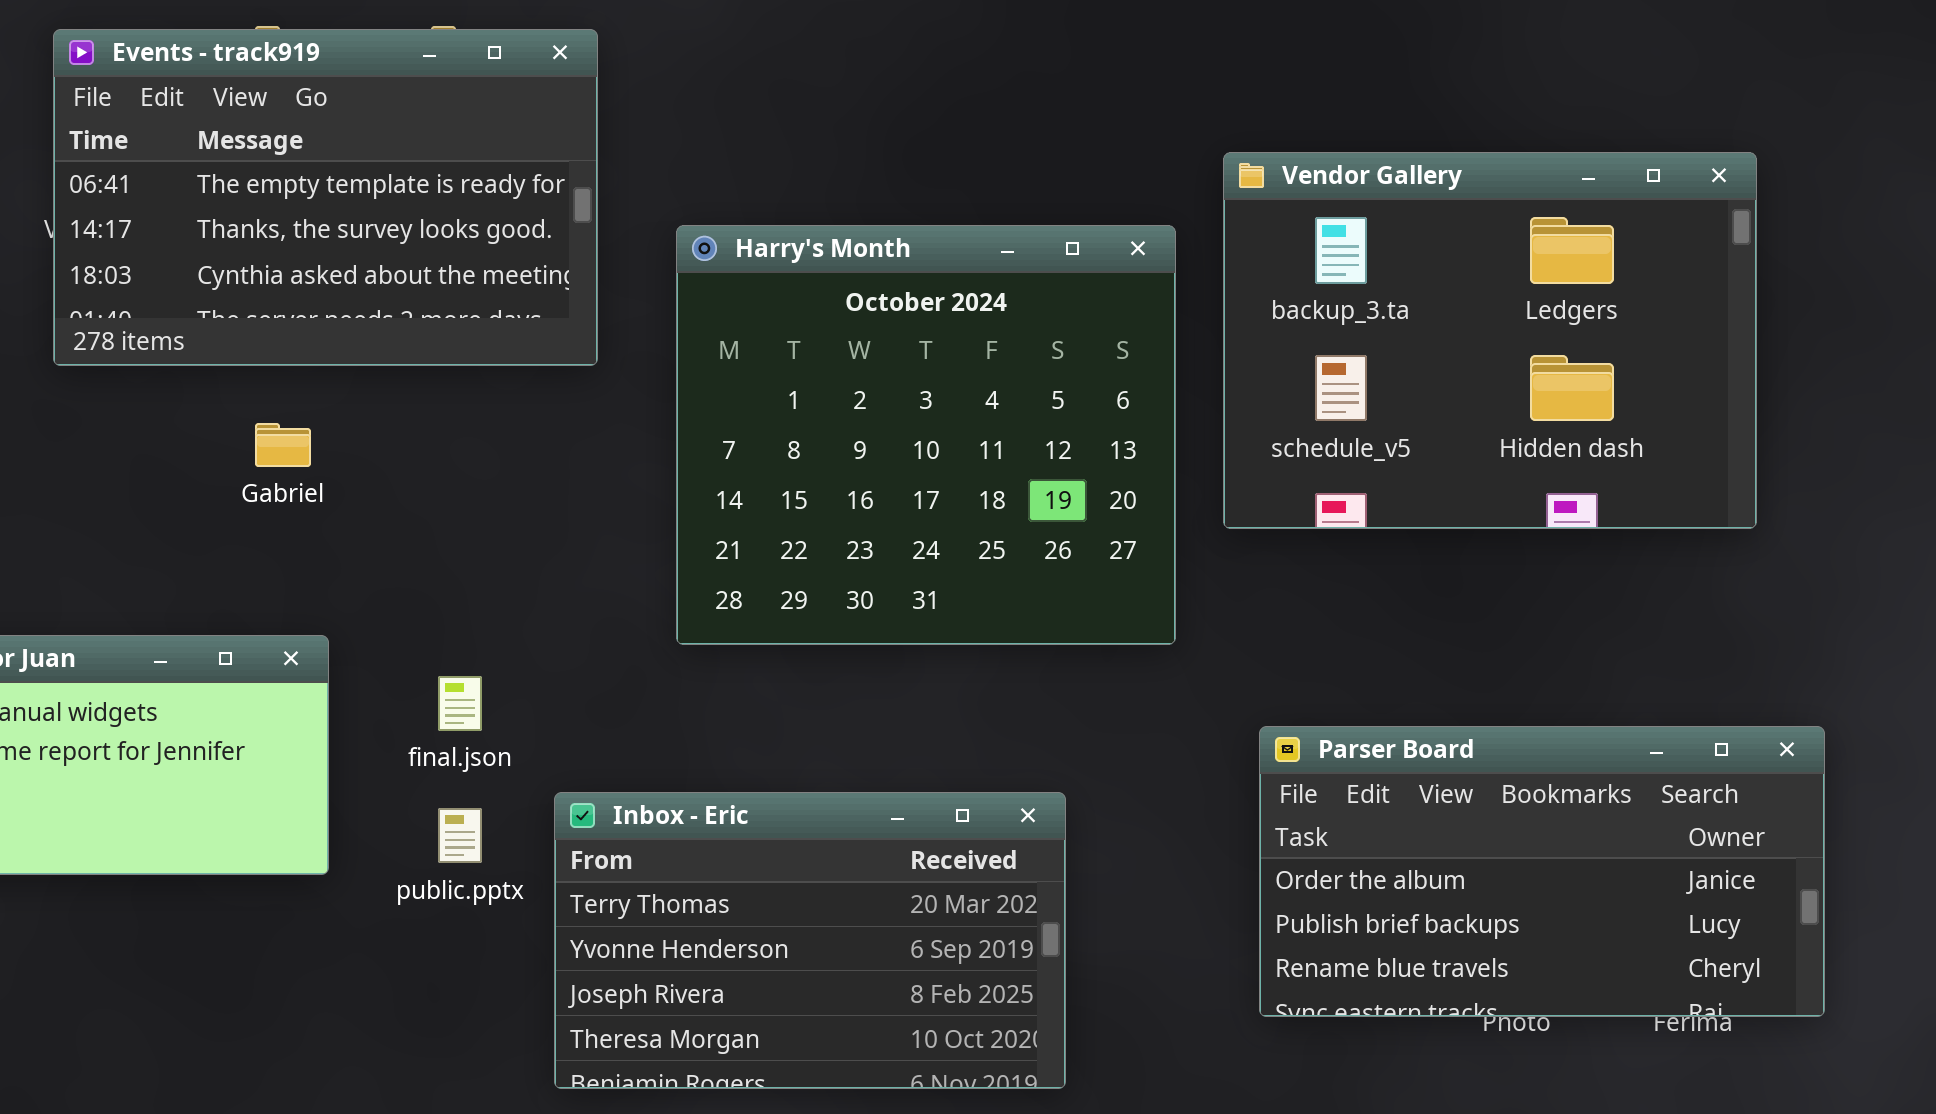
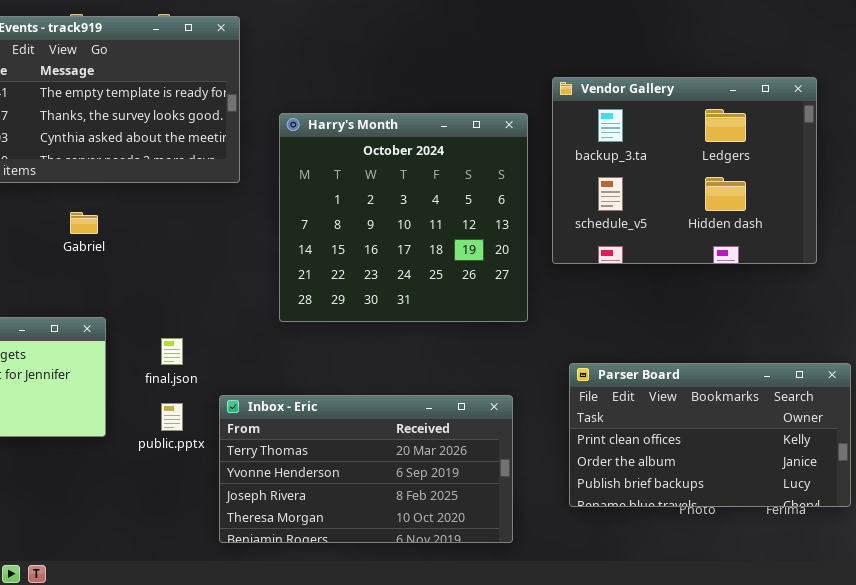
Parser Board: [1259,726,1825,1017] -> [569,363,851,507], scrolled up 1 row
Inbox - Eric: [554,792,1066,1089] -> [219,395,513,543], resized

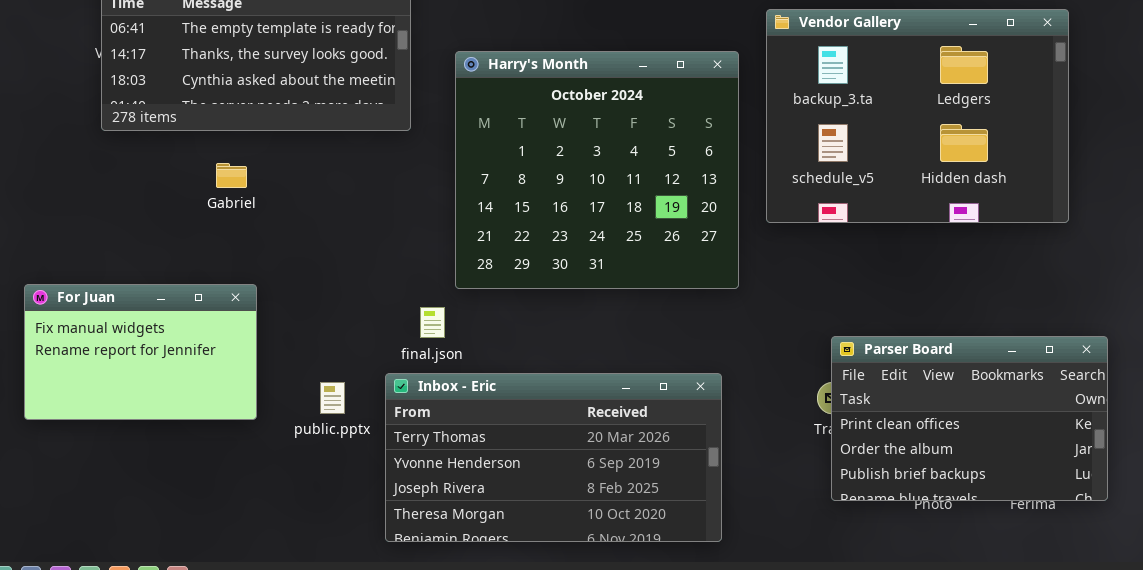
final.json: [161,338,183,365] -> [420,307,445,338], moved
Parser Board: [569,363,851,507] -> [831,336,1108,501], resized

